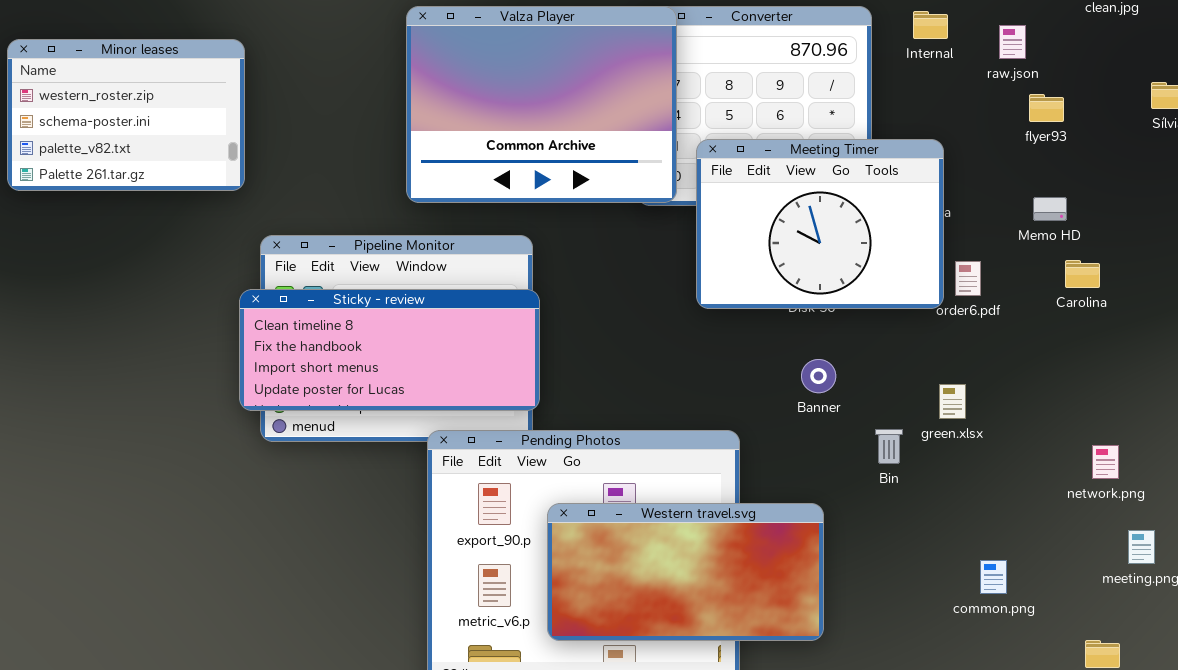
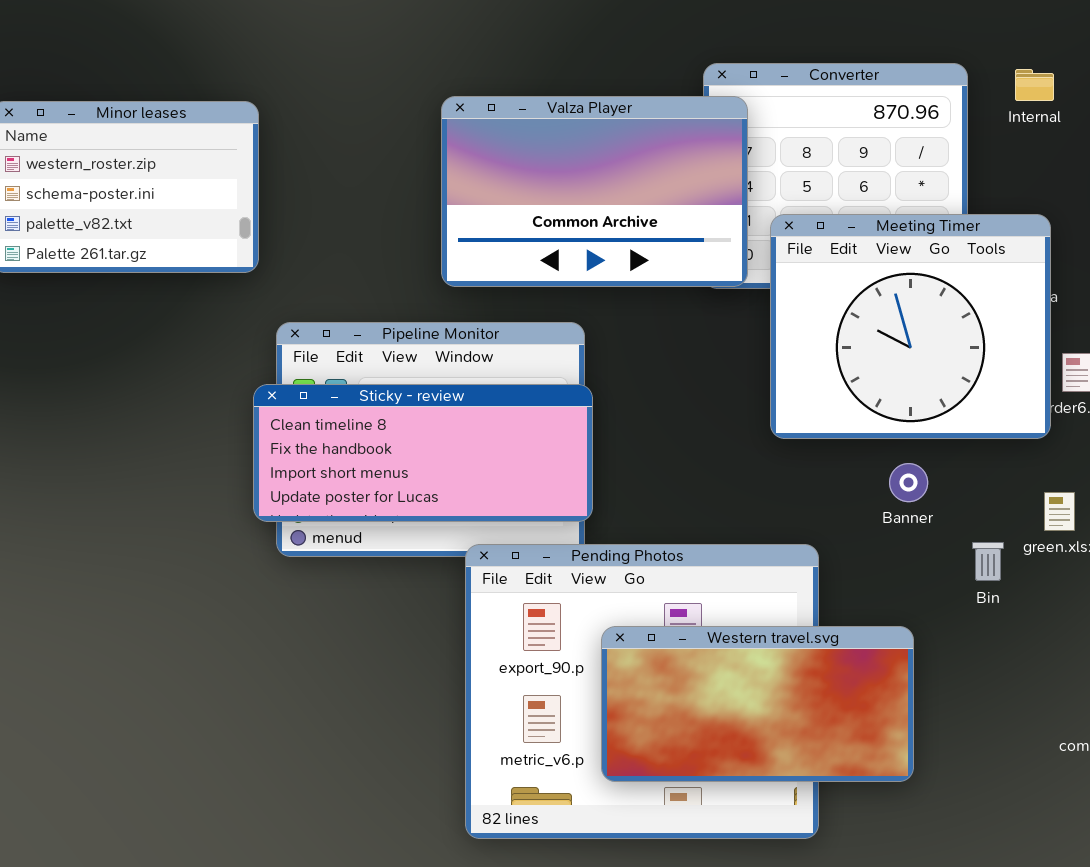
Valza Player: [406,6,677,203] -> [441,96,748,287], resized
Meeting Timer: [696,139,944,309] -> [770,214,1051,439], resized

